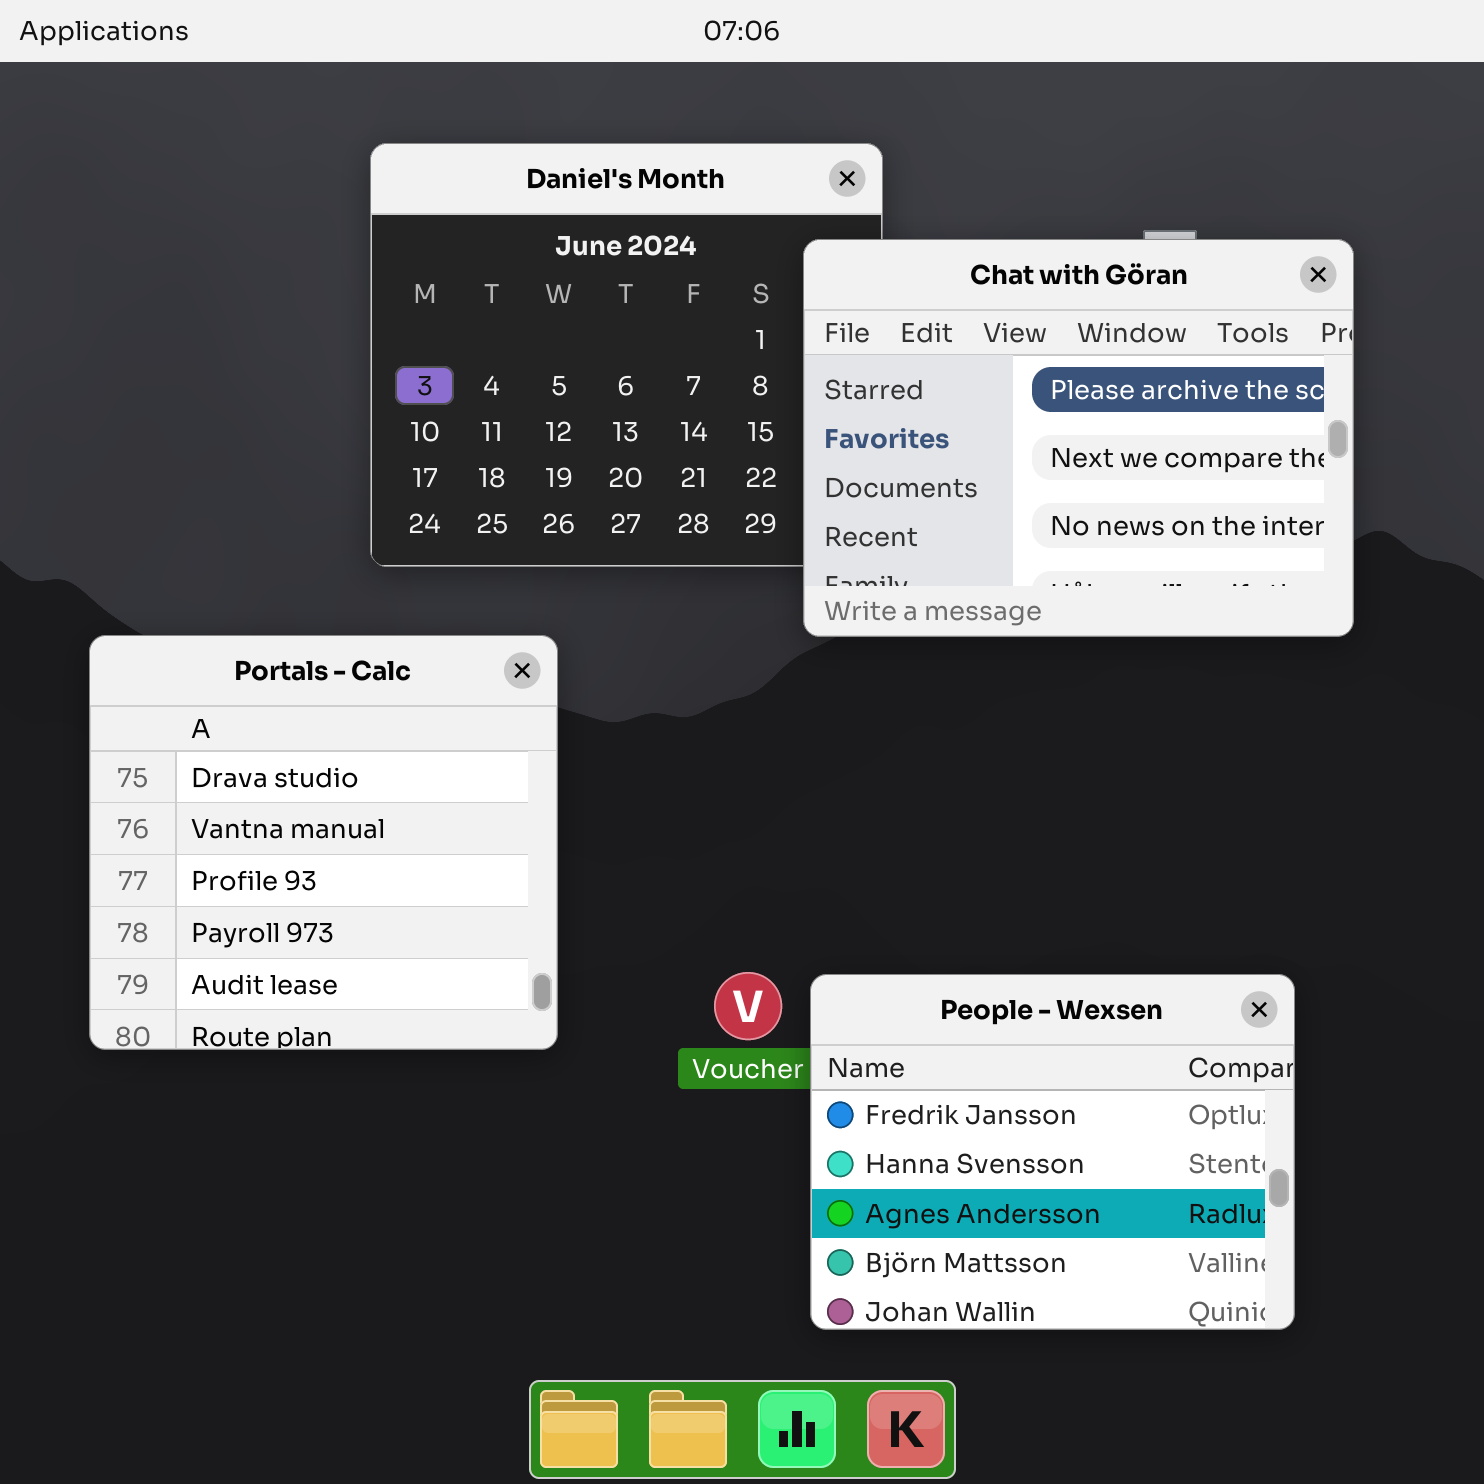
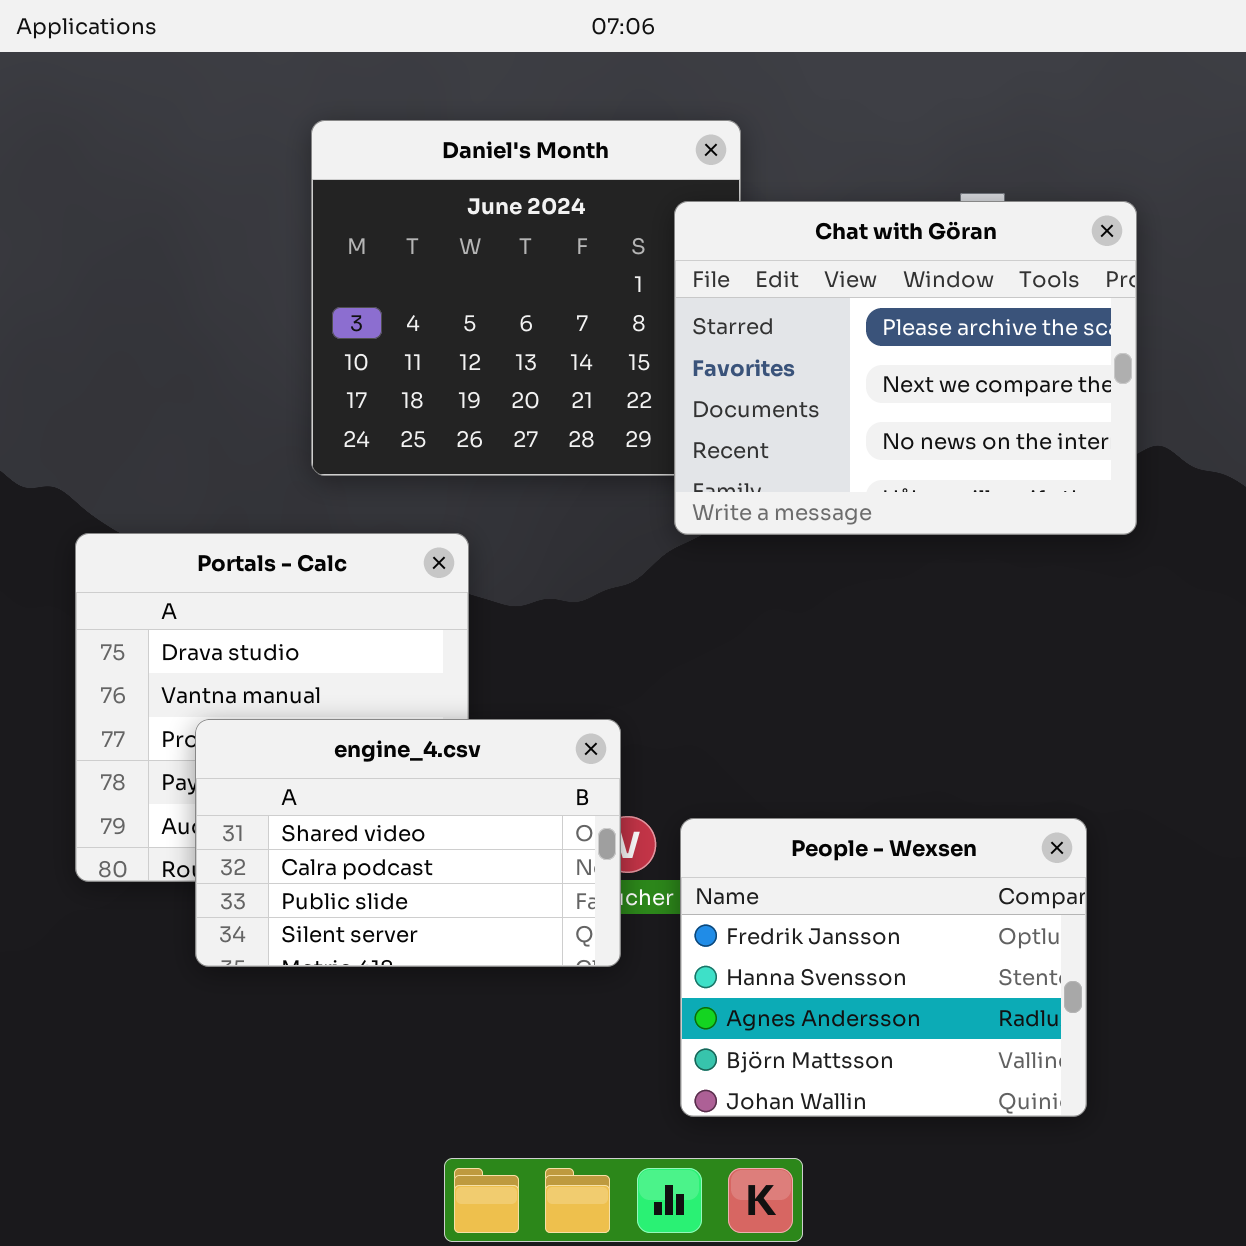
engine_4.csv: none -> [195,719,621,967], opened

